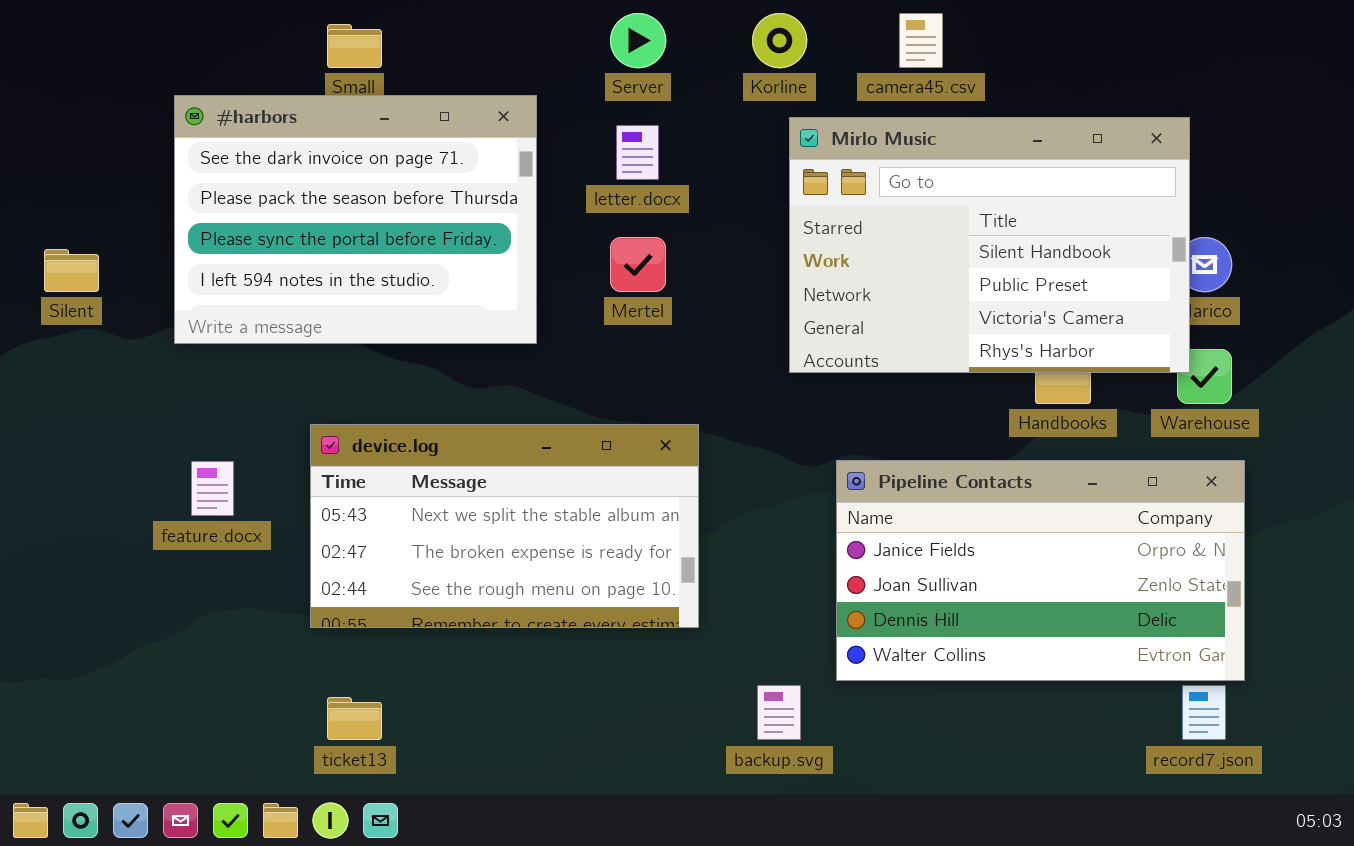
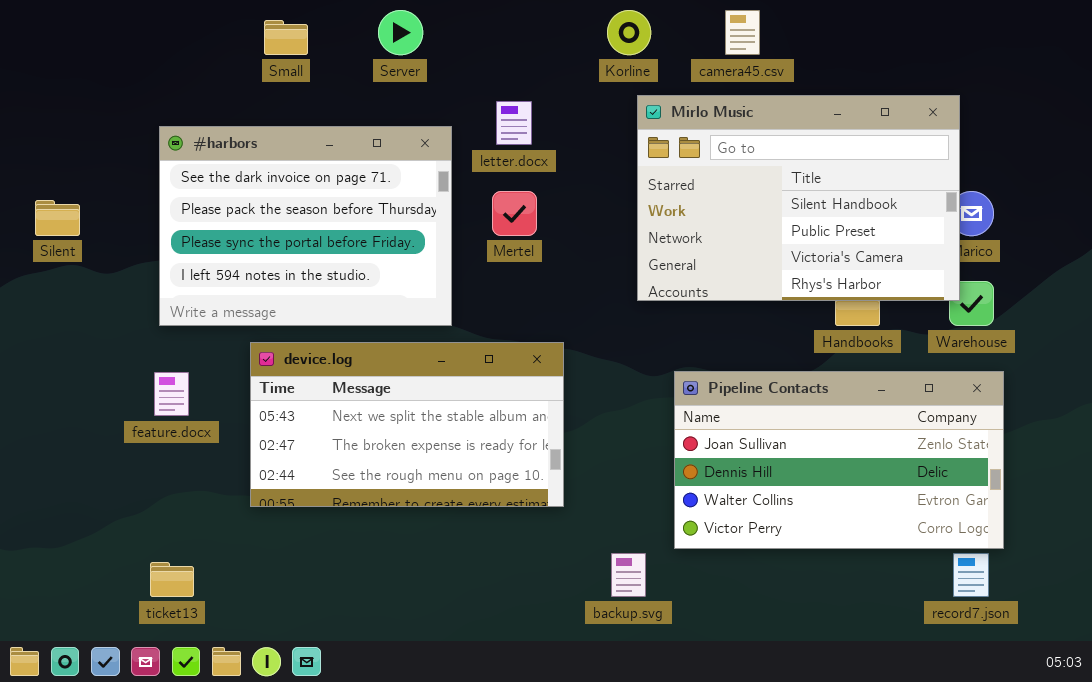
Server: [610,13,666,68] -> [378,10,423,55], moved
#harbors: [174,95,537,344] -> [159,126,452,326], moved
Pipeline Contacts: [836,460,1245,681] -> [674,371,1004,549], scrolled down 1 row
ticket13: [327,697,382,740] -> [150,562,194,597], moved

